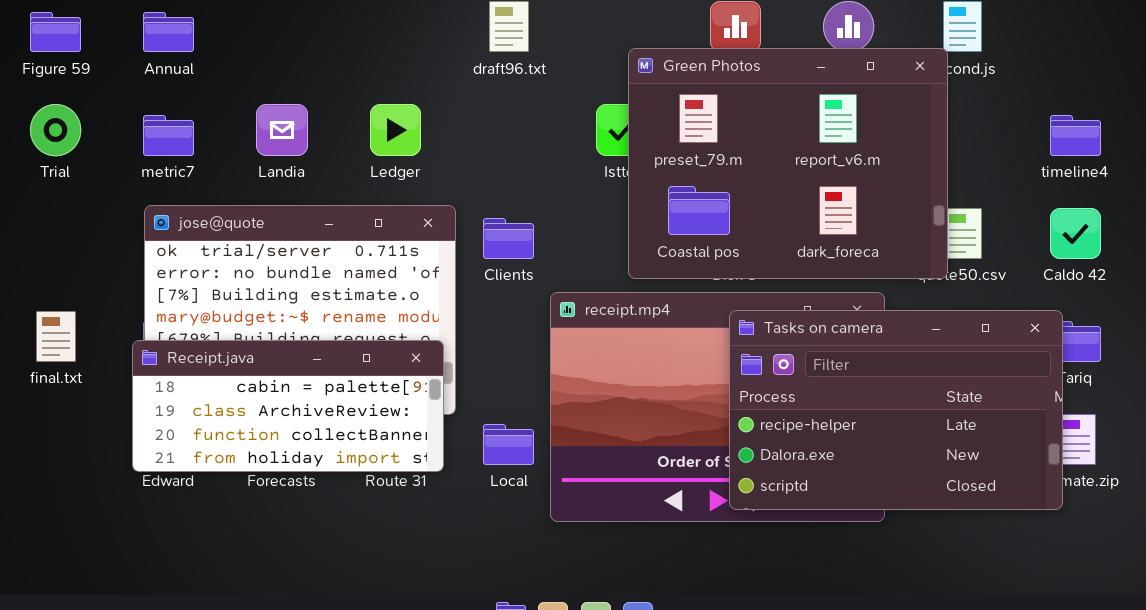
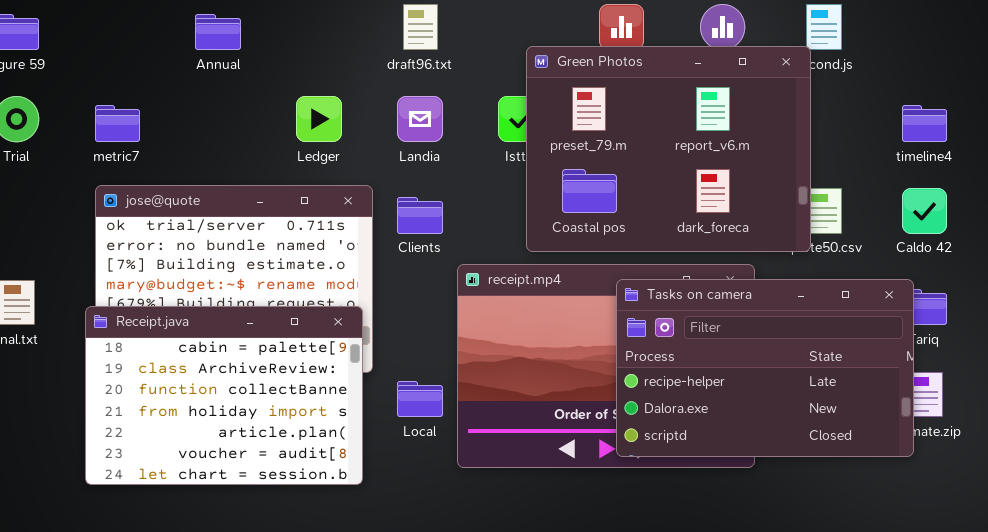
Annual: [143,12,194,52] -> [195,14,241,50], moved
Landia: [256,104,308,156] -> [397,96,443,142], moved
Receipt.java: [132,340,444,472] -> [85,306,363,485], resized

